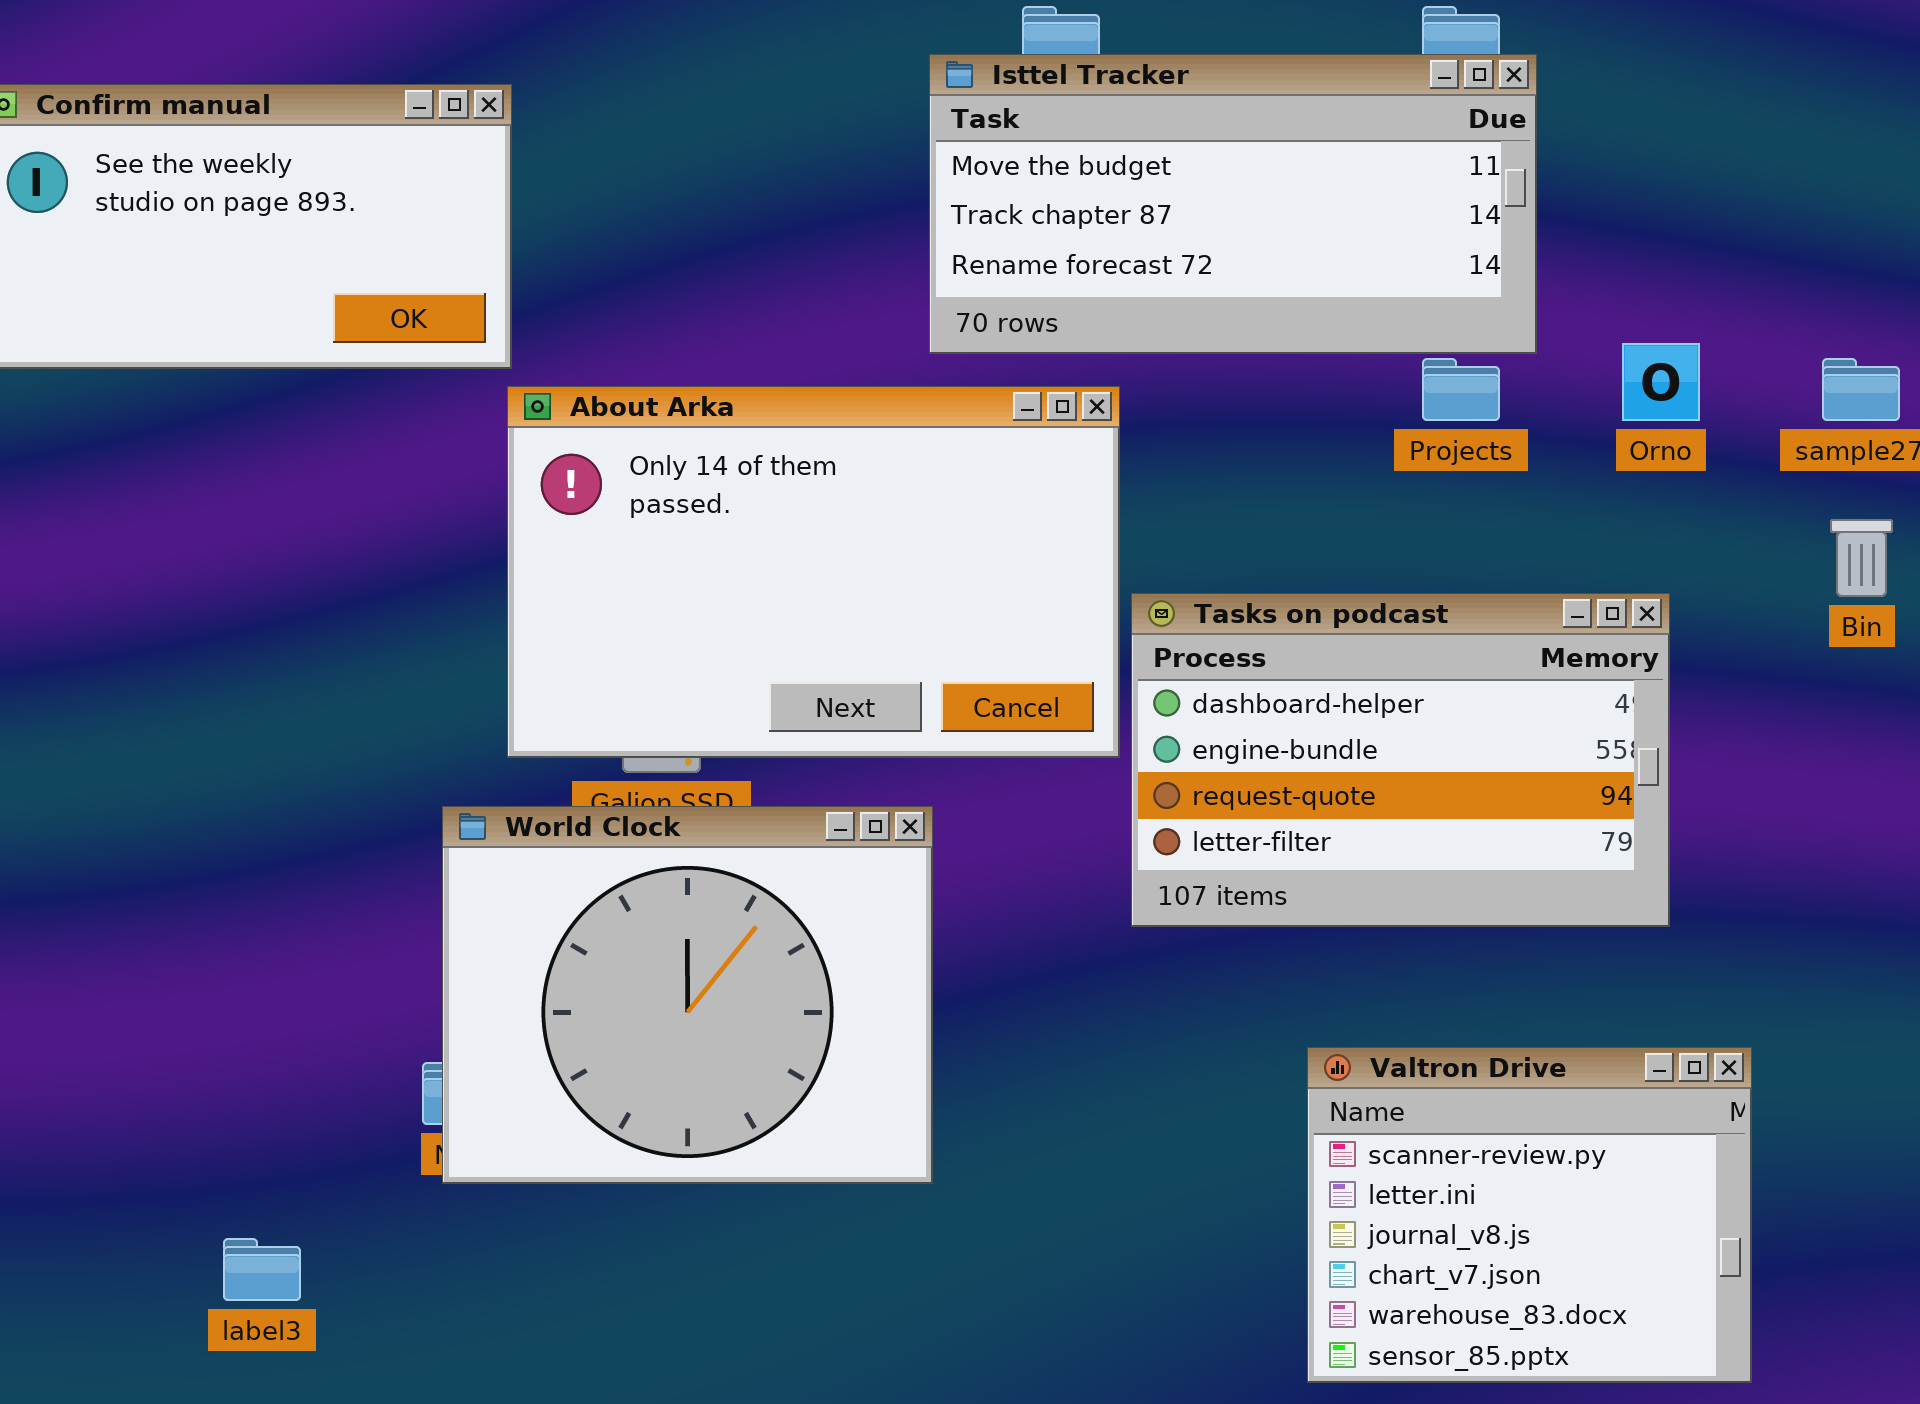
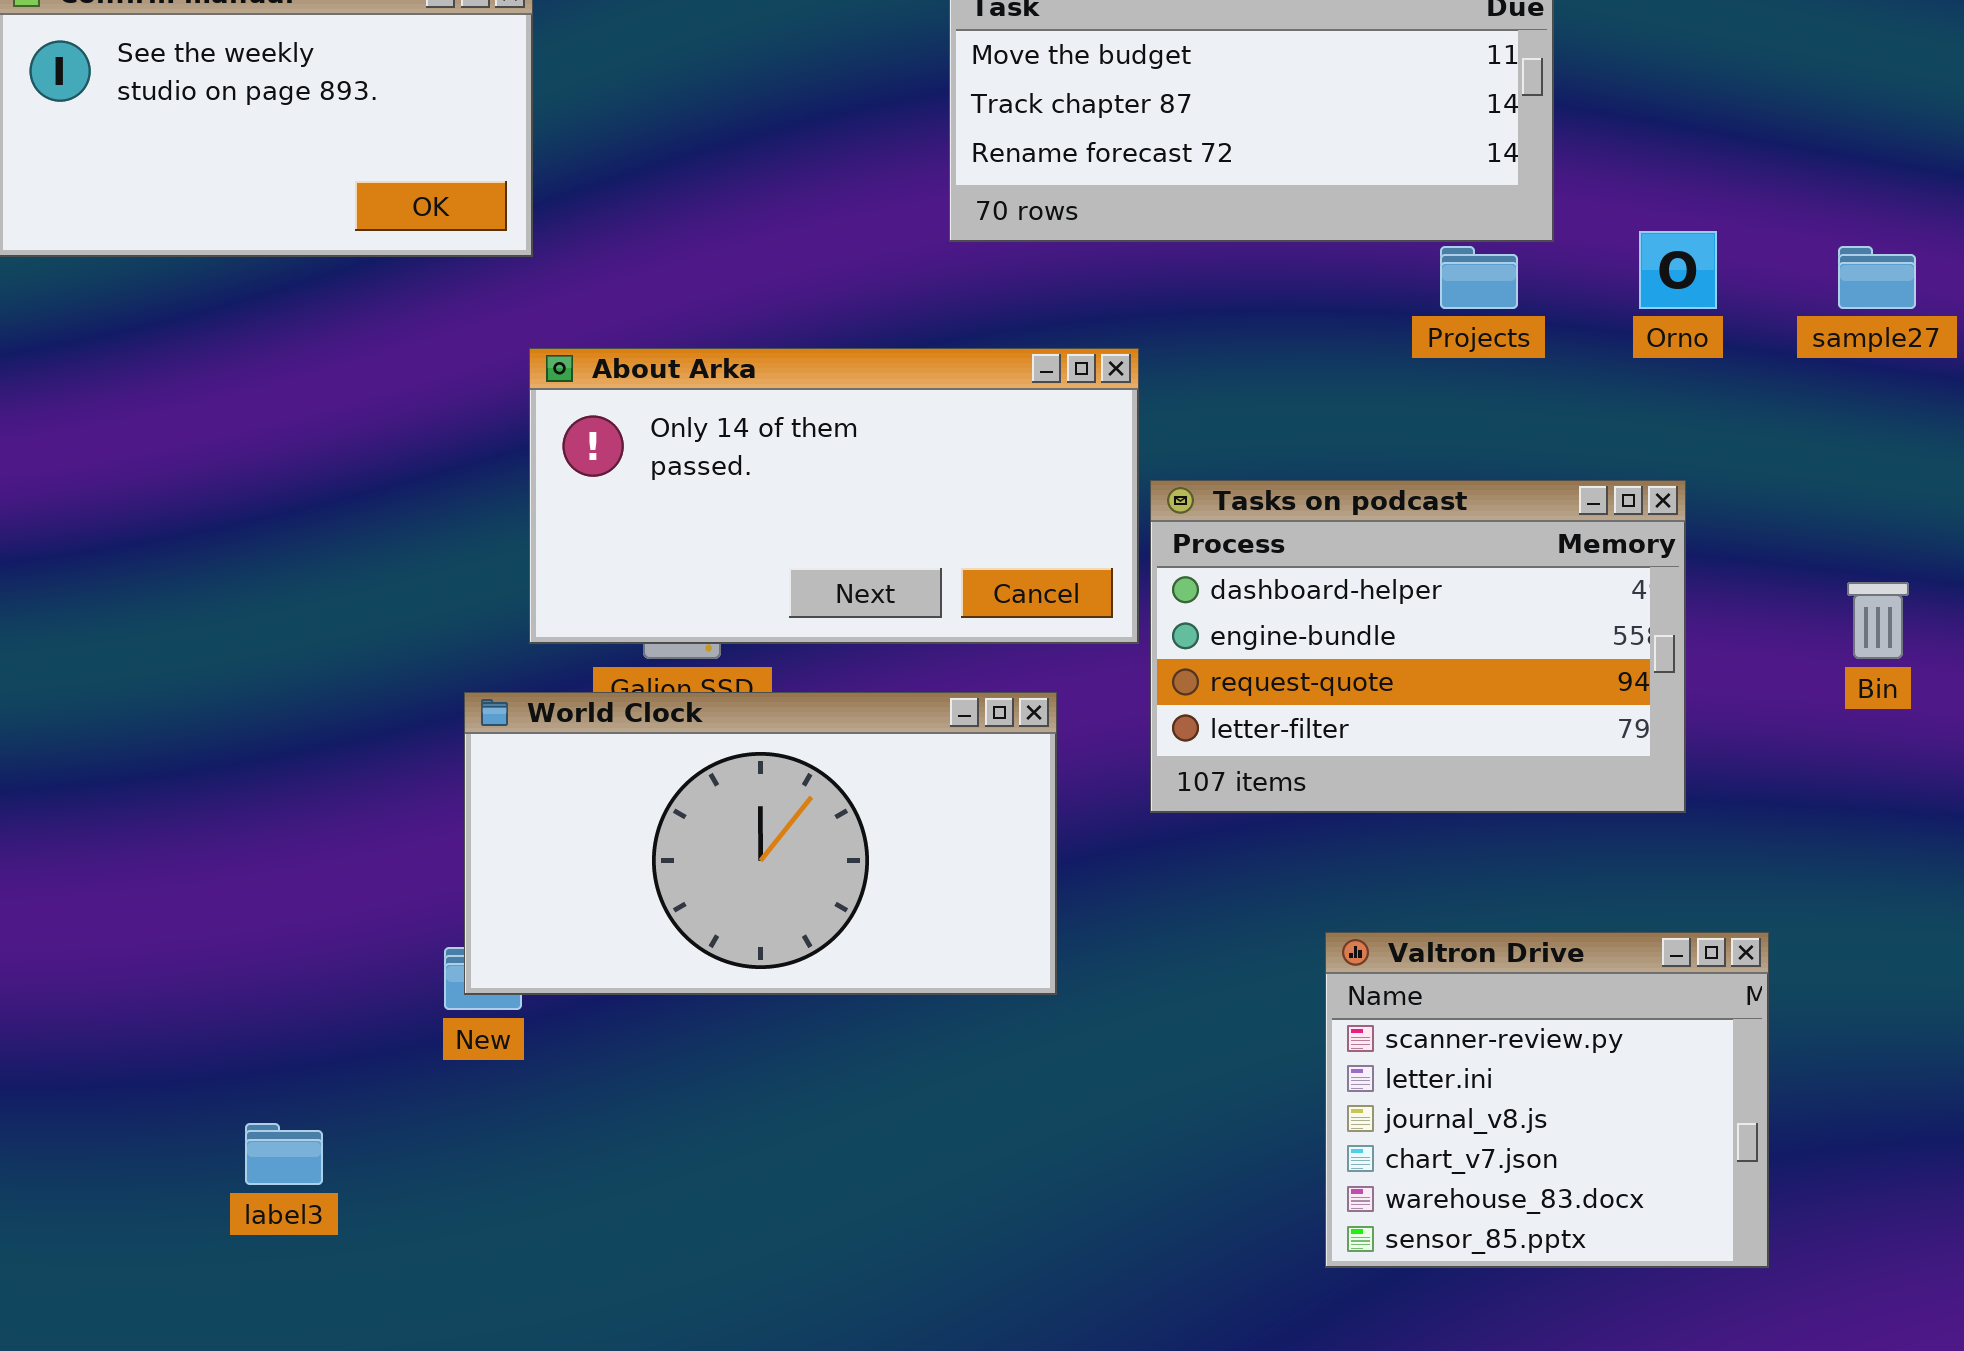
About Arka: [507,386,1120,758] -> [529,348,1139,644], resized
Bin: [1830,519,1893,597] -> [1847,582,1909,659], moved
World Clock: [442,806,933,1184] -> [464,692,1057,995], resized

